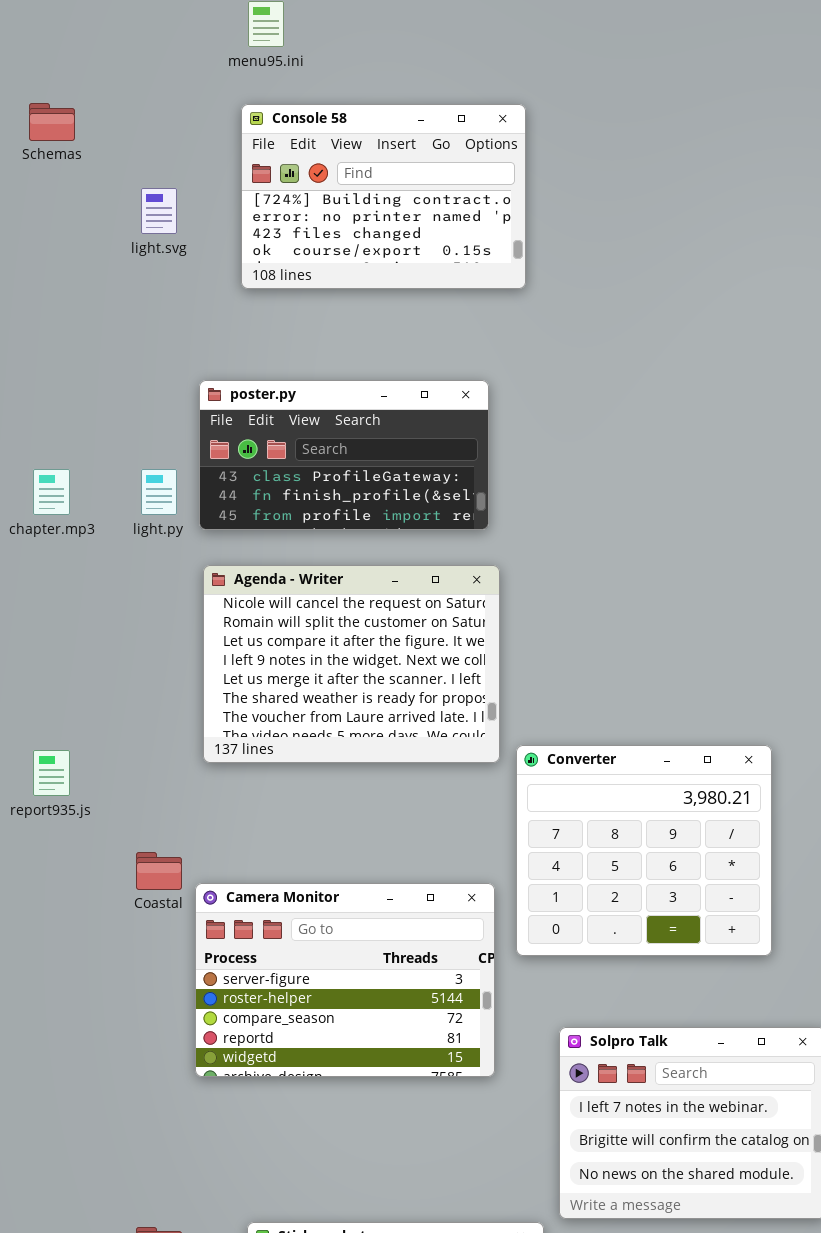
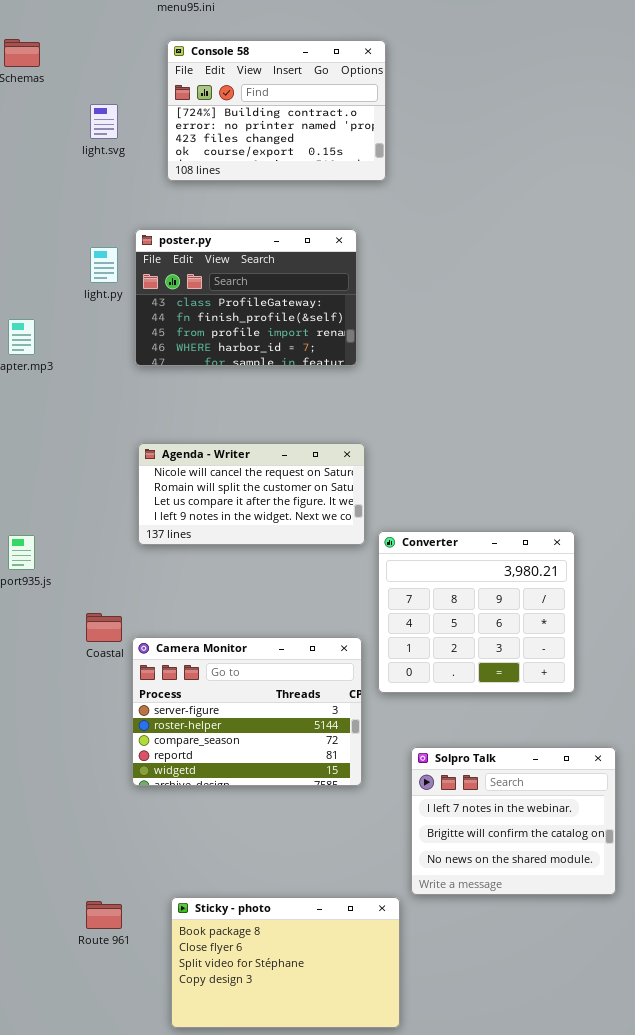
poster.py: [199,380,489,530] -> [135,229,357,366], resized
light.py: [141,469,177,515] -> [90,247,118,283], moved
Agenda - Writer: [203,565,500,763] -> [138,443,365,545], resized

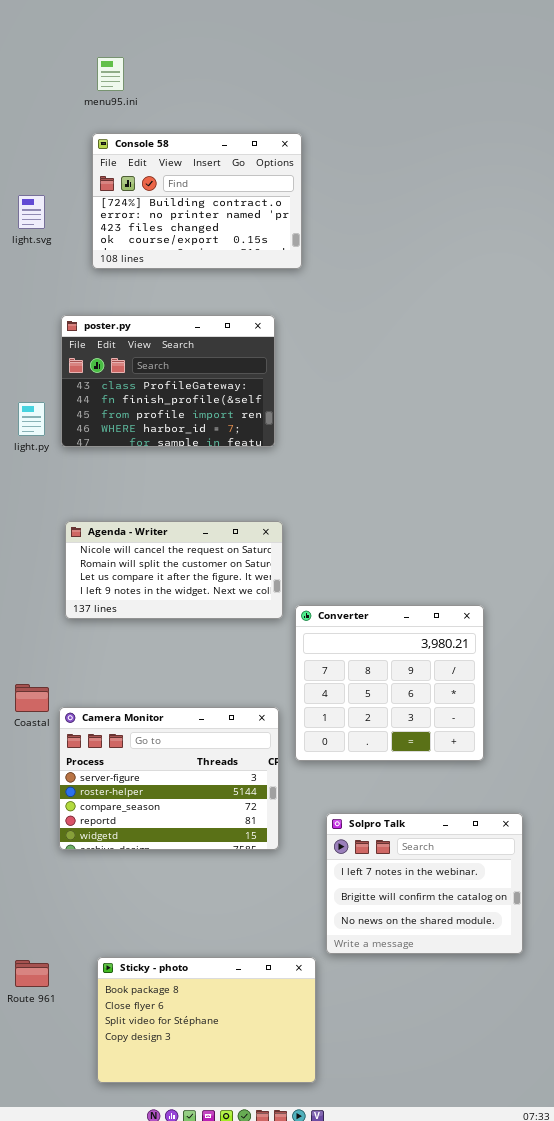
light.py: [90,247,118,283] -> [18,402,45,436], moved

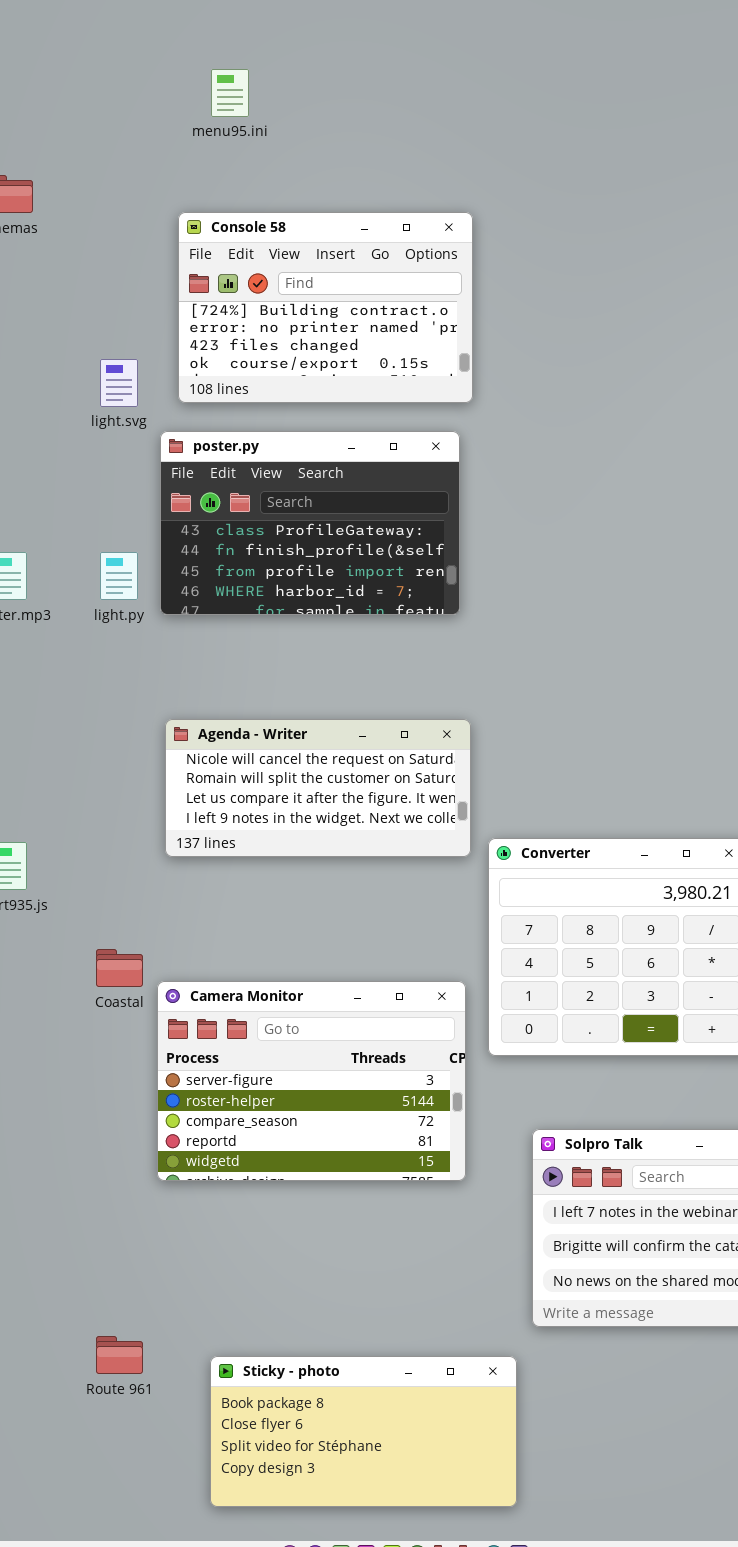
Console 58: [92,133,302,269] -> [178,212,473,403], moved
light.svg: [18,195,45,229] -> [100,359,138,407], moved
Sticky - photo: [97,957,316,1083] -> [210,1356,517,1507], resized

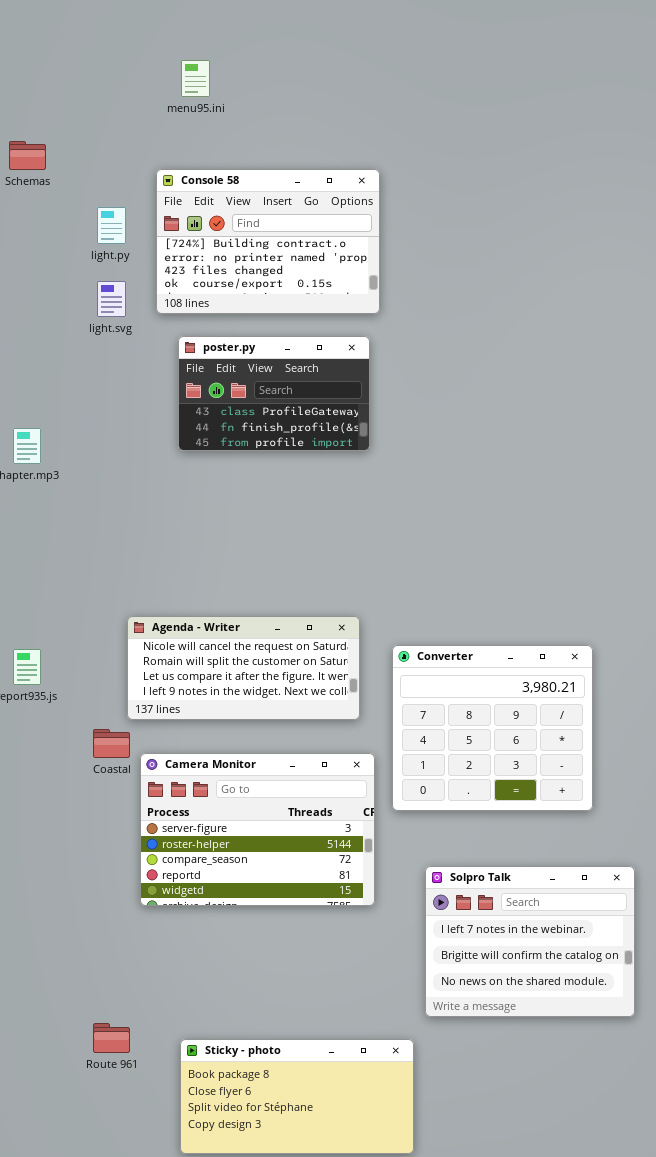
poster.py: [160,431,460,615] -> [178,336,370,451], resized
light.py: [100,552,138,600] -> [97,207,126,244], moved
Agenda - Writer: [165,719,471,857] -> [127,616,360,720], moved

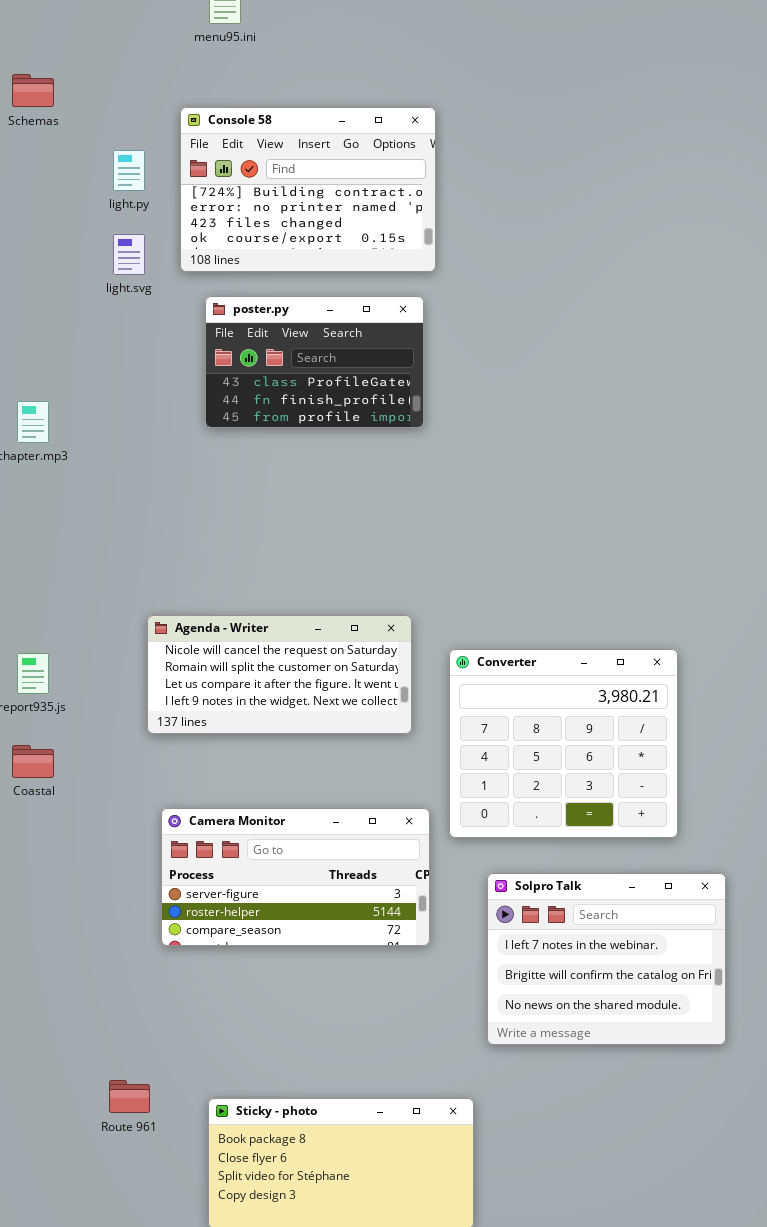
Coastal: [93,729,130,758] -> [12,745,54,778], moved
Camera Monitor: [140,753,375,906] -> [161,808,430,946], resized
Solpro Talk: [425,866,635,1017] -> [487,873,726,1045], moved

